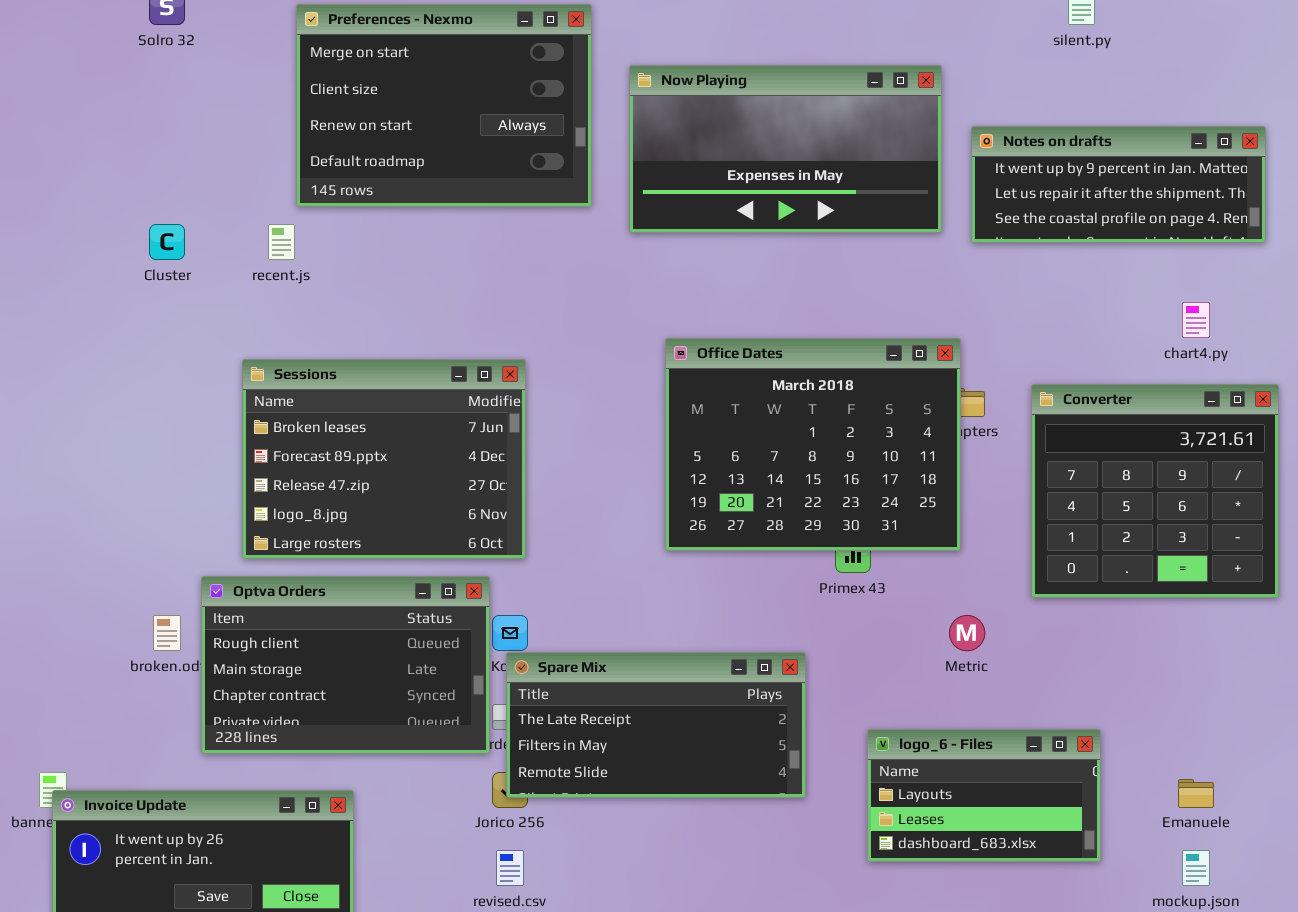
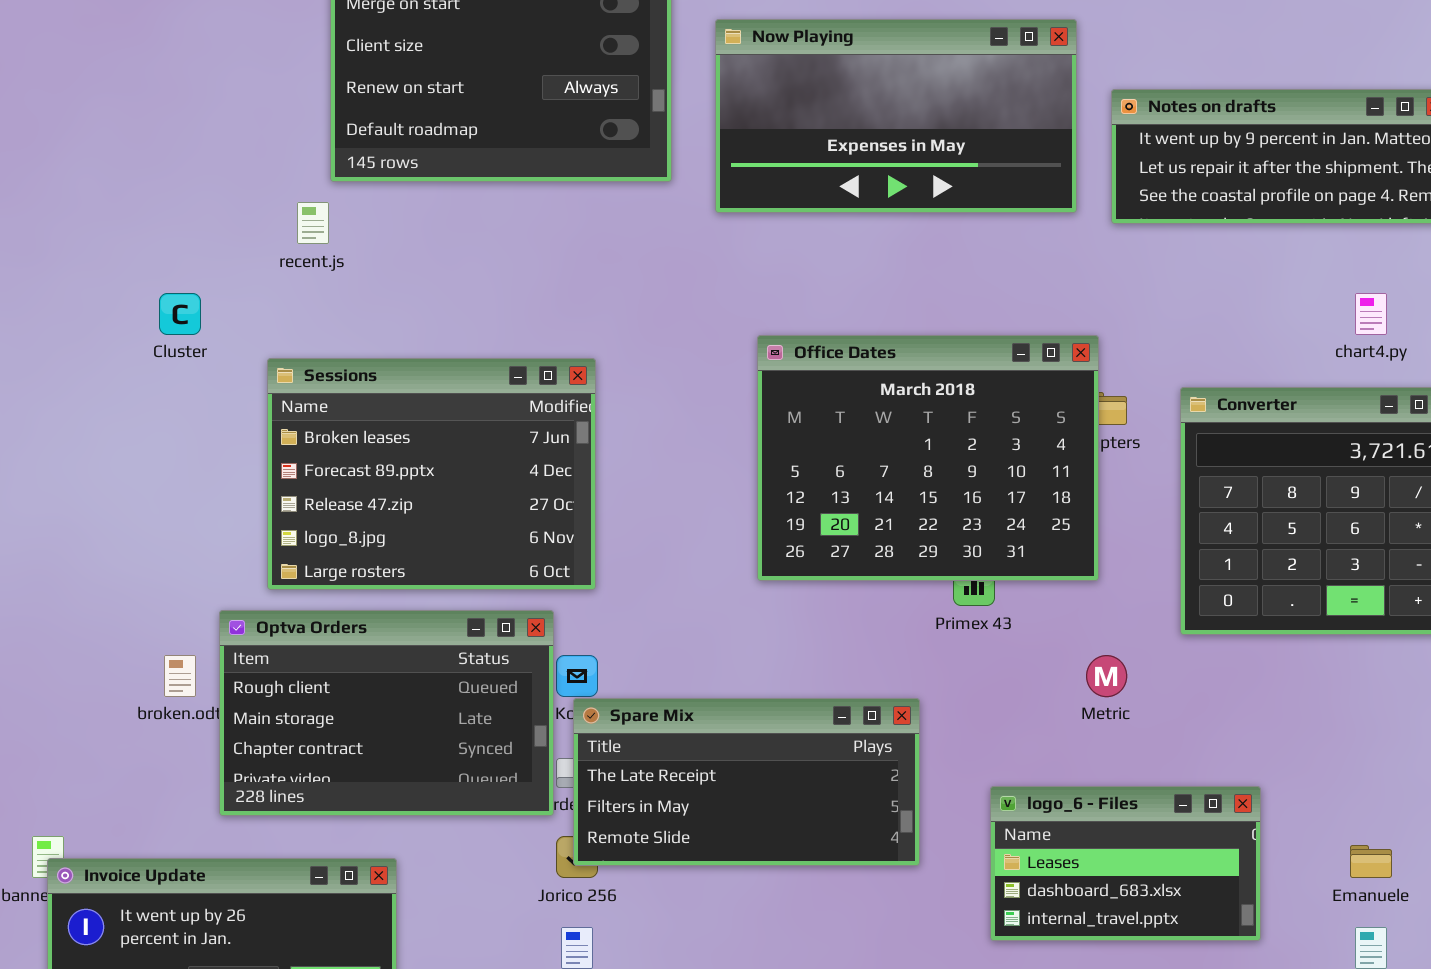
Cluster: [149,224,185,260] -> [159,293,201,335], moved
logo_6 - Files: [867,729,1101,862] -> [990,786,1261,941], scrolled down 1 row

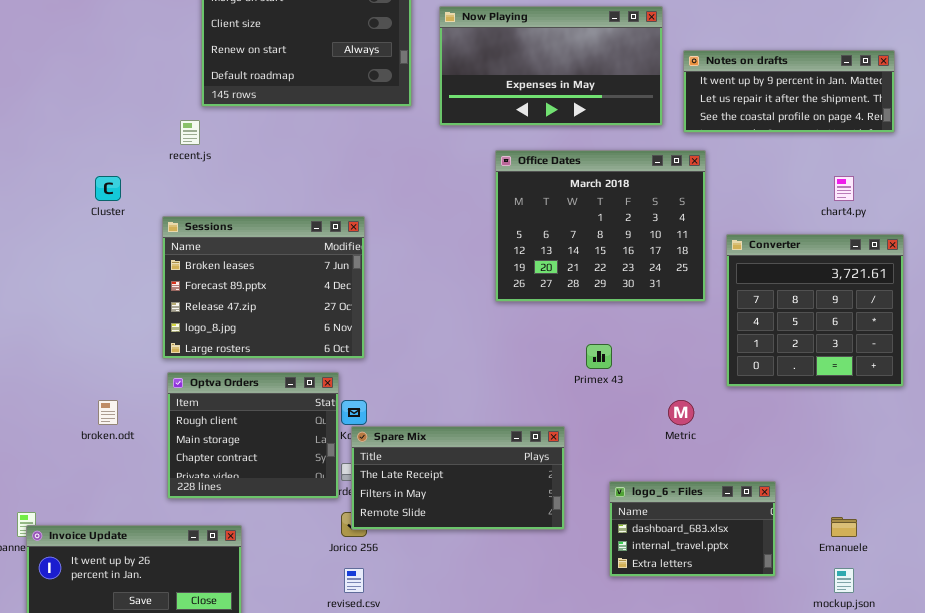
Office Dates: [757,335,1099,581] -> [495,150,706,302], moved
Optva Orders: [219,610,554,816] -> [167,372,339,499], resized
logo_6 - Files: [990,786,1261,941] -> [609,481,776,577], scrolled down 1 row

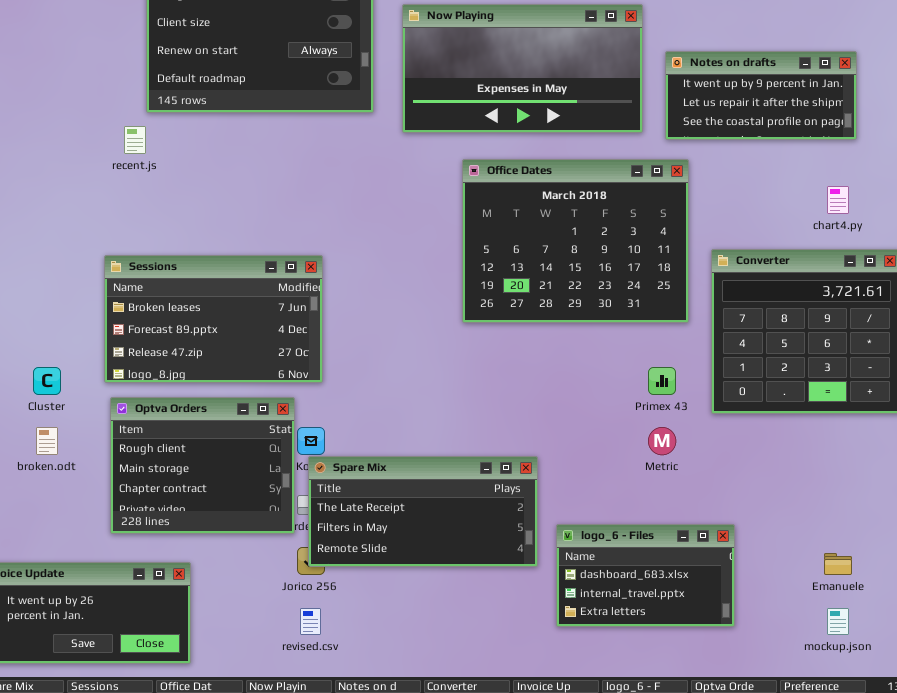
Notes on drafts: [683,50,895,133] -> [665,51,857,140], resized
Cluster: [95,176,121,201] -> [33,367,61,395], moved
Sessions: [162,216,365,359] -> [104,255,323,383], resized
Primex 43: [586,344,612,369] -> [648,367,676,395], moved
logo_6 - Files: [609,481,776,577] -> [556,524,735,627], moved

